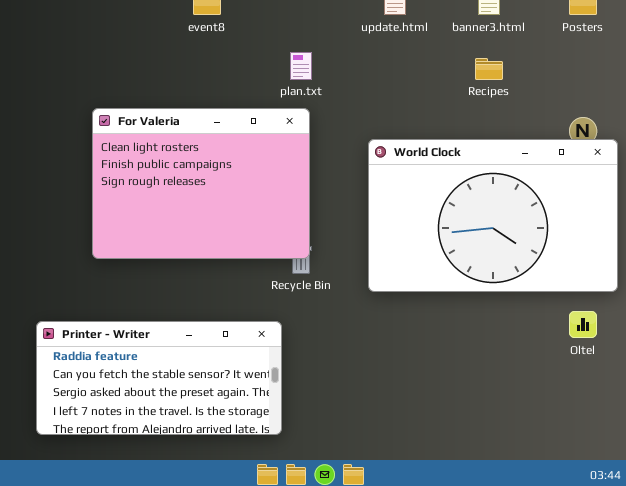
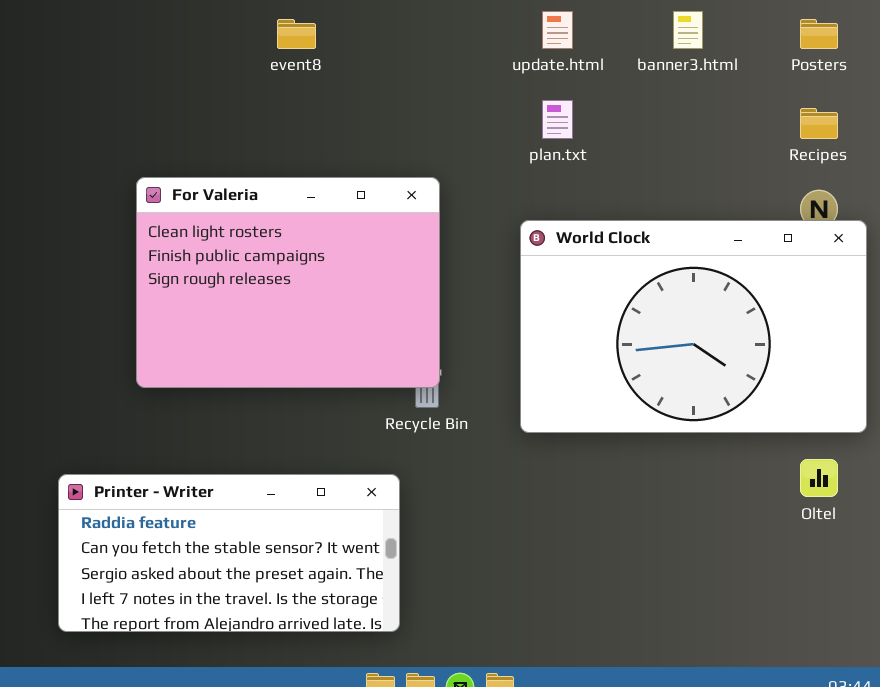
plan.txt: [290,52,312,80] -> [542,100,573,139], moved
Recipes: [475,58,503,80] -> [800,108,838,139], moved

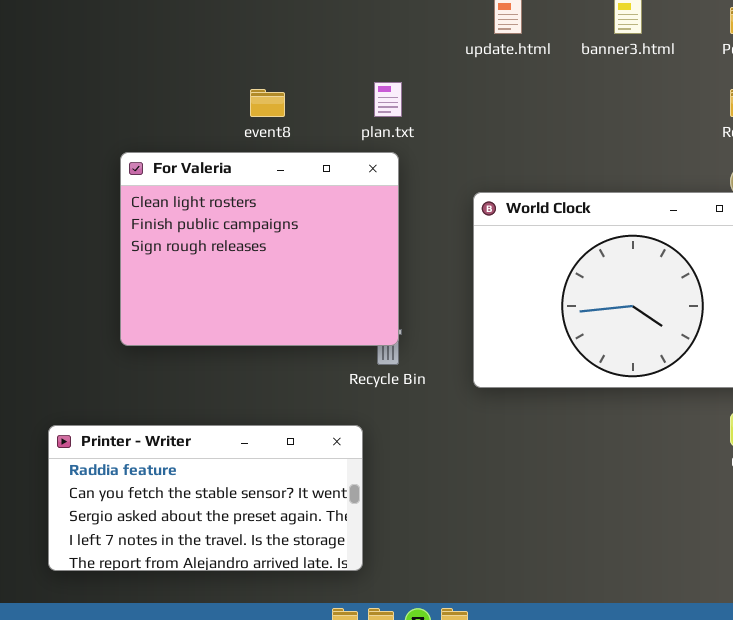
event8: [277,19,316,49] -> [250,89,285,117], moved
plan.txt: [542,100,573,139] -> [374,82,402,117], moved

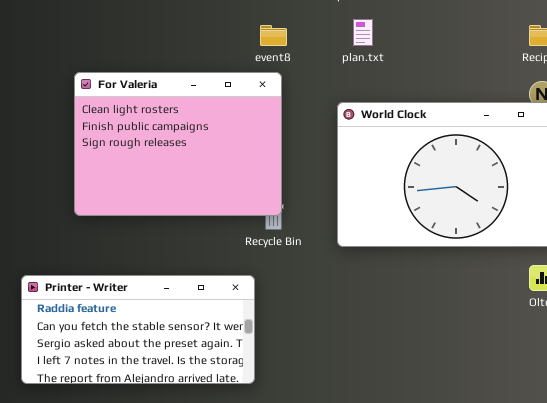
plan.txt: [374,82,402,117] -> [353,19,373,46], moved
event8: [250,89,285,117] -> [260,25,287,46], moved

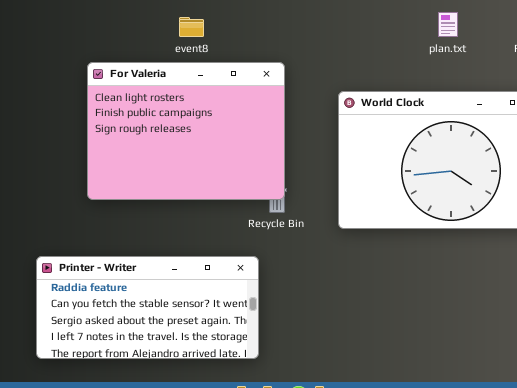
plan.txt: [353,19,373,46] -> [438,12,458,37], moved
event8: [260,25,287,46] -> [179,17,204,37], moved

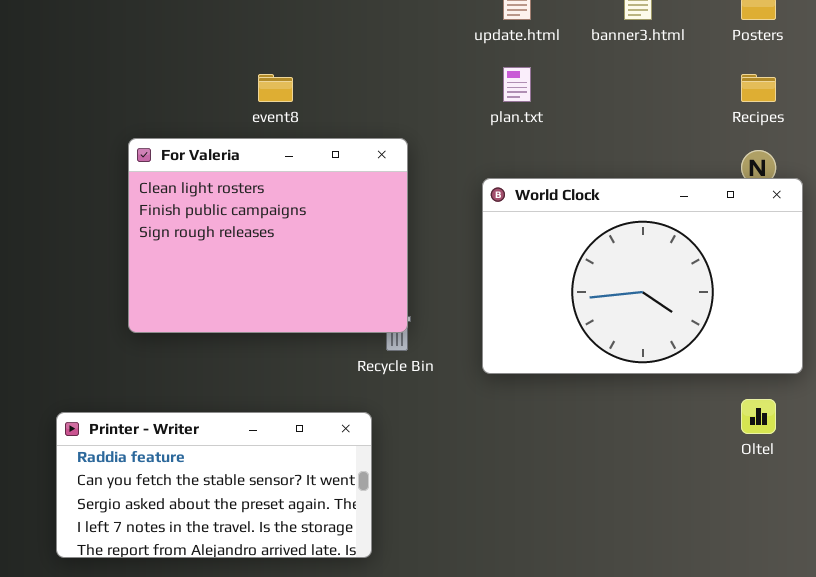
plan.txt: [438,12,458,37] -> [503,67,531,102], moved

